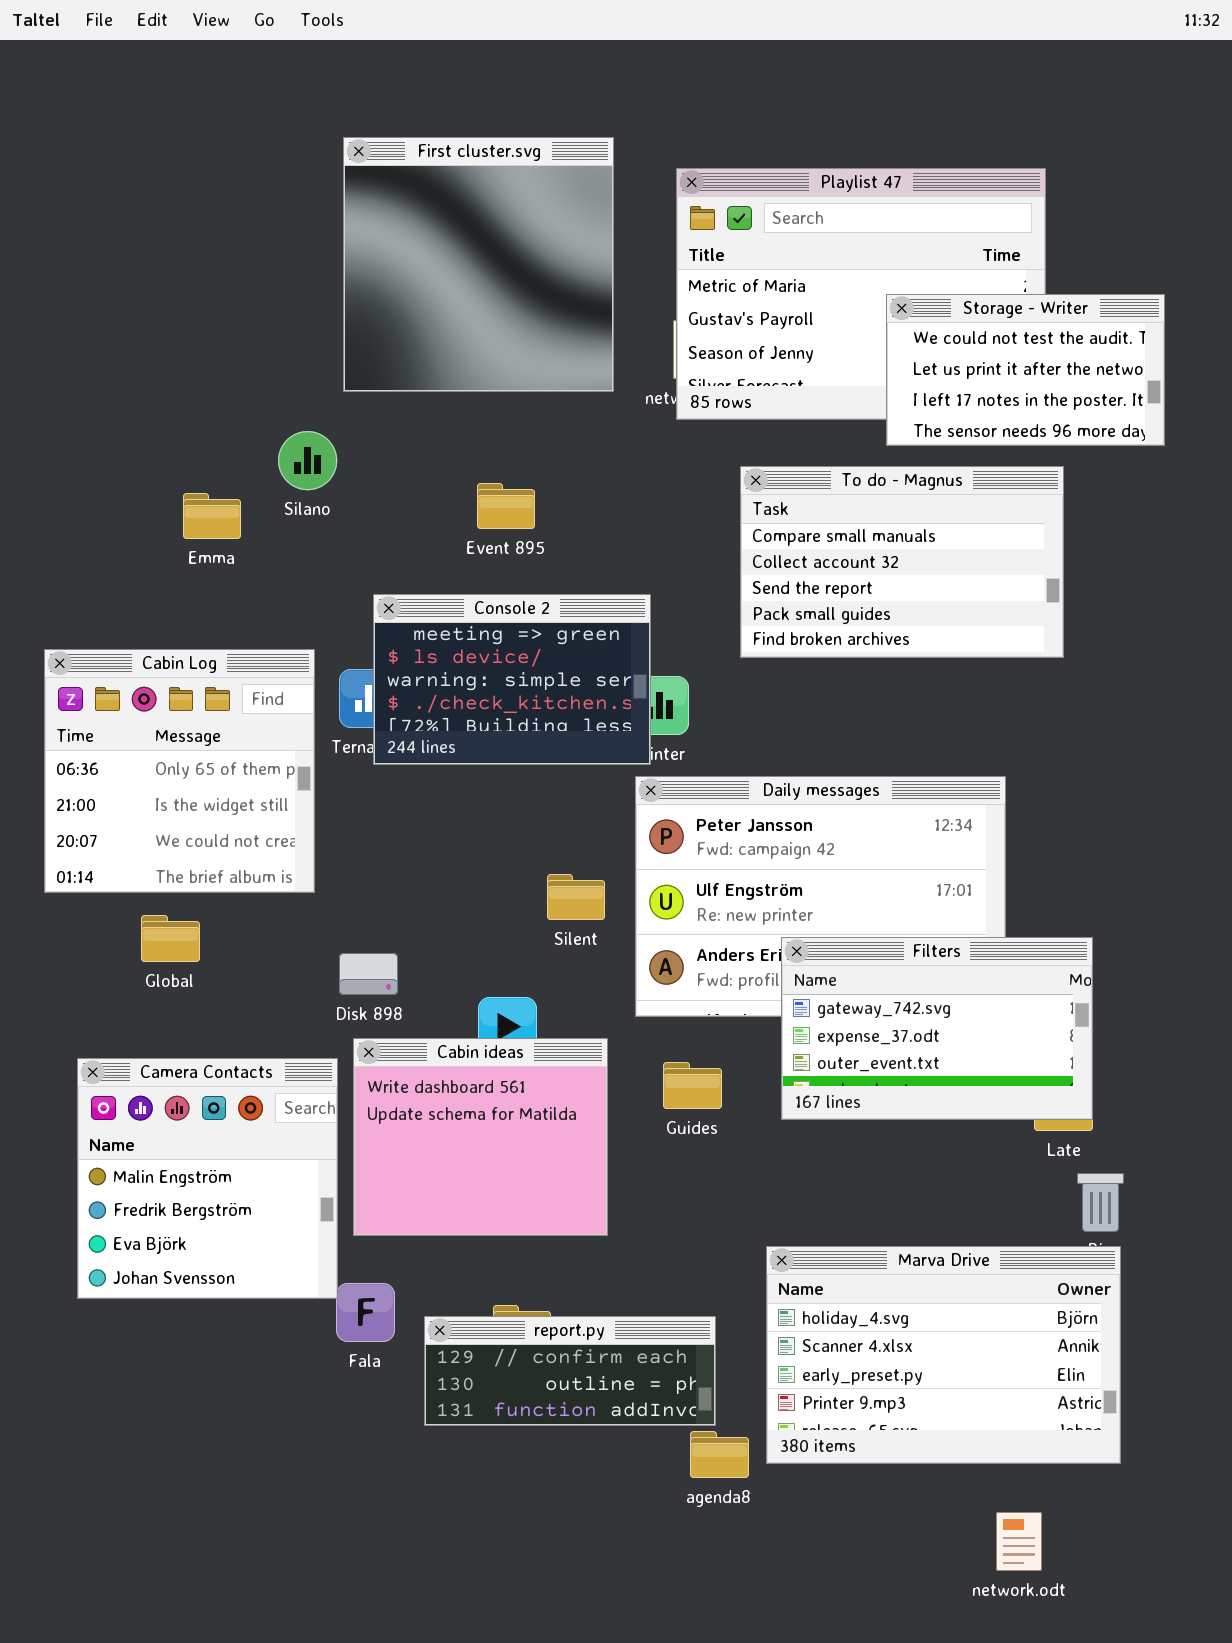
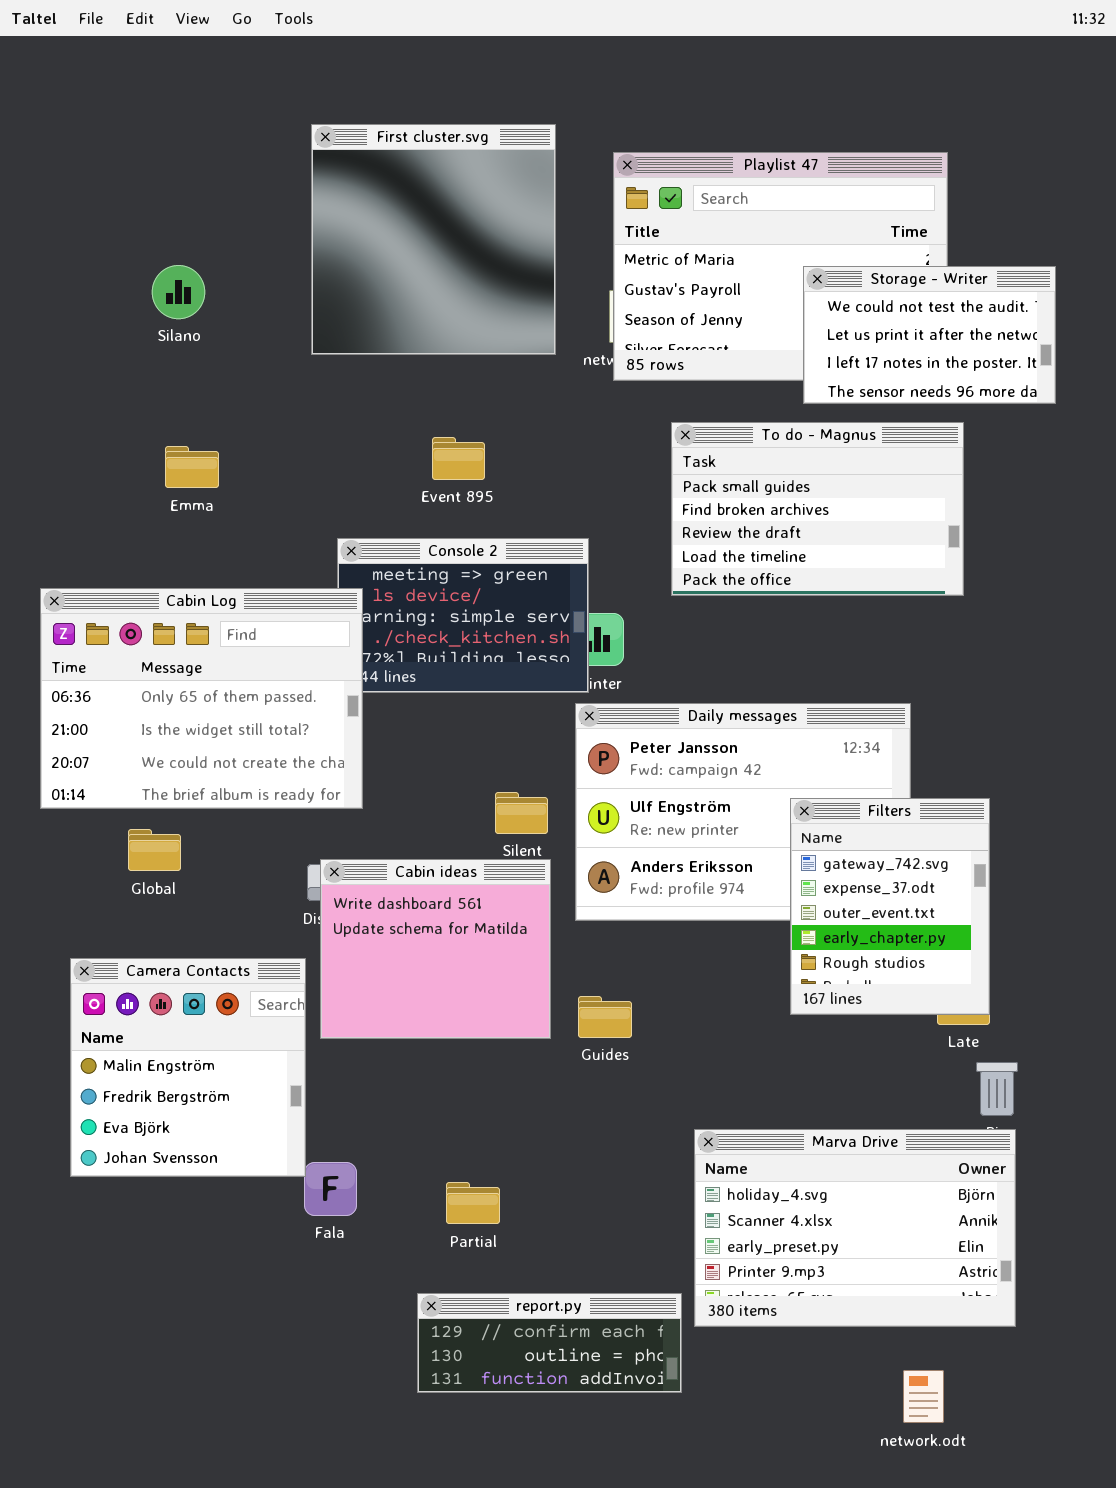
Silano: [278,431,337,490] -> [152,265,205,319], moved
To do - Magnus: [740,466,1064,658] -> [671,422,964,596], scrolled down 3 rows
Cabin Log: [44,649,315,893] -> [40,588,363,809], resized
Filters: [781,937,1093,1120] -> [790,798,990,1015], resized
Cabin ideas: [353,1038,608,1236] -> [320,859,551,1039], moved
Guides: [663,1062,722,1109] -> [578,996,632,1038], moved
report.py: [424,1316,716,1426] -> [417,1293,682,1393], moved

